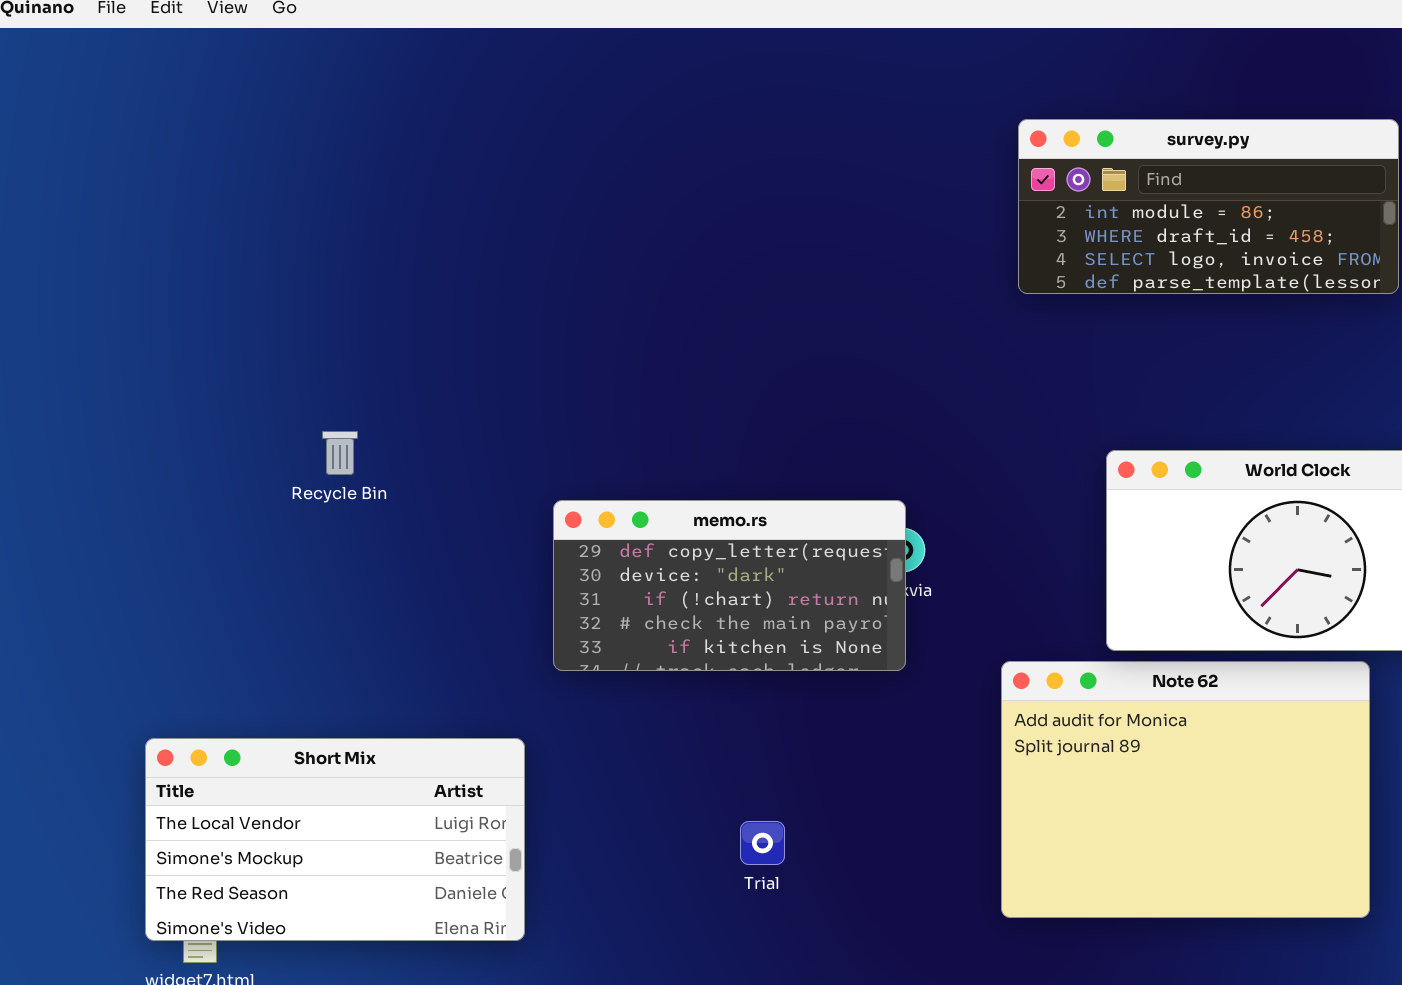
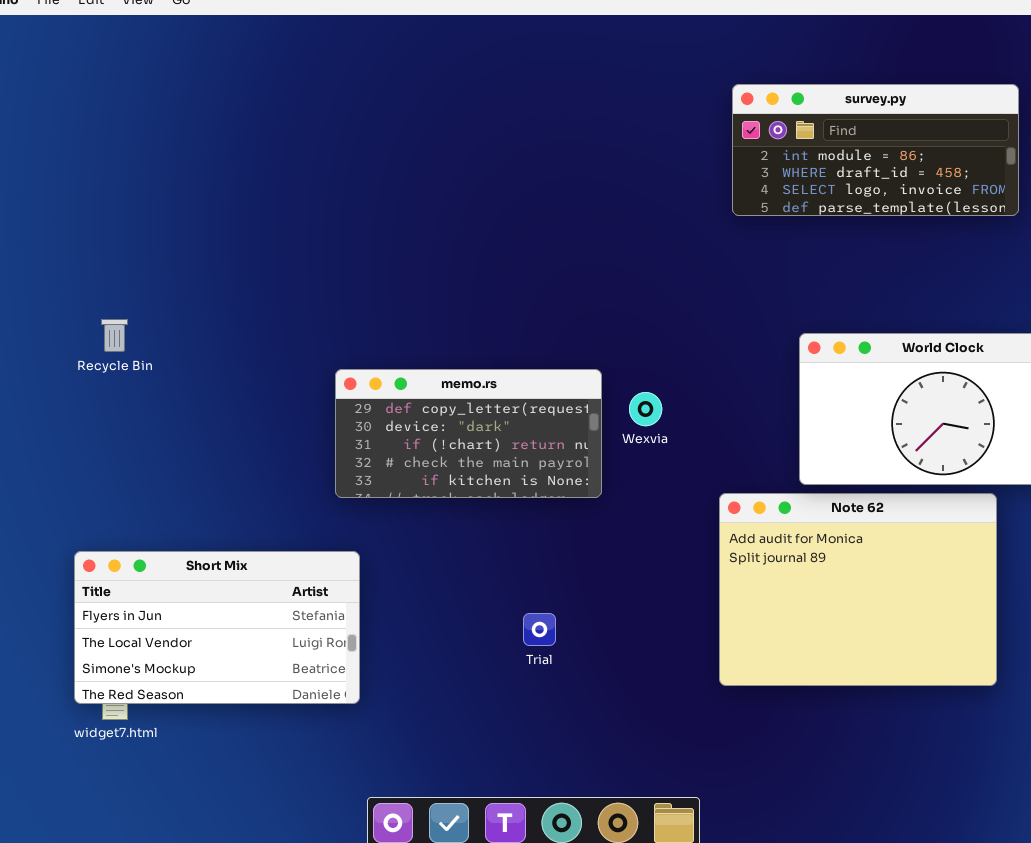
Recycle Bin: [322,431,358,475] -> [101,319,128,352], moved
memo.rs: [553,500,906,671] -> [335,369,602,498], moved
Short Mix: [145,738,525,941] -> [74,551,360,704], scrolled up 1 row

